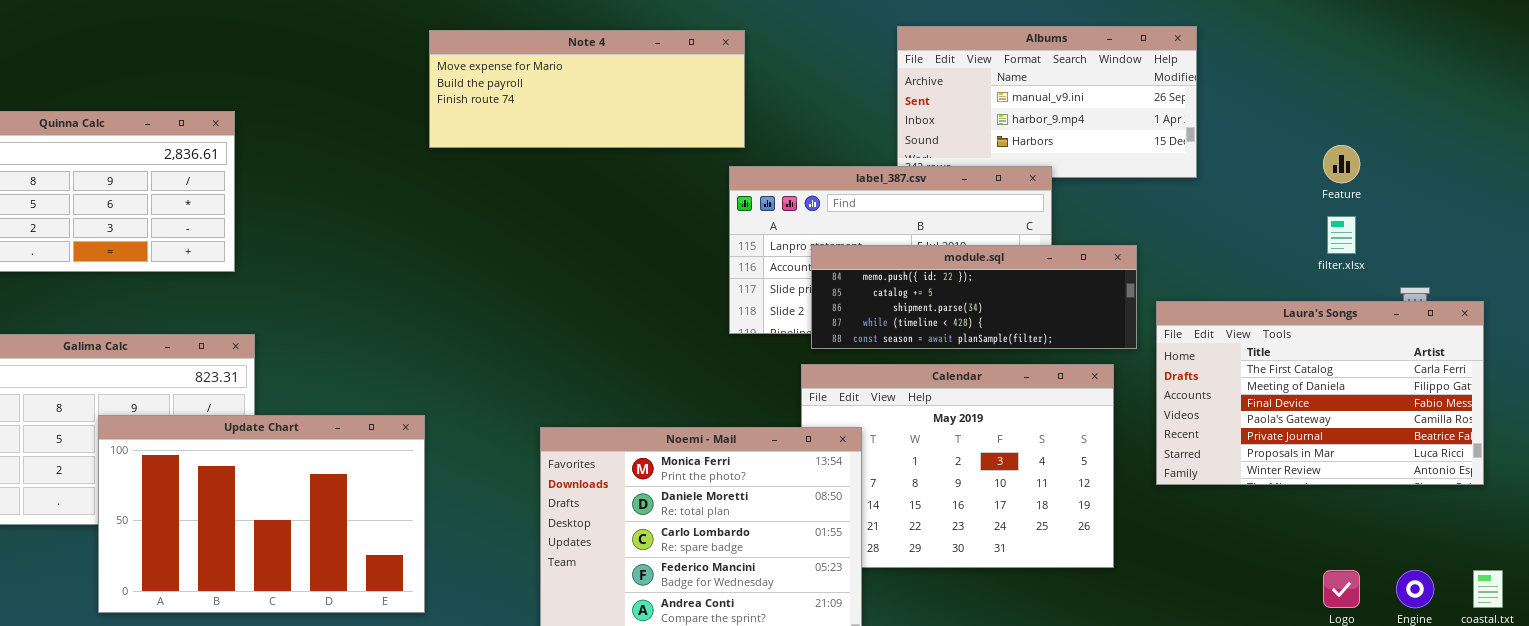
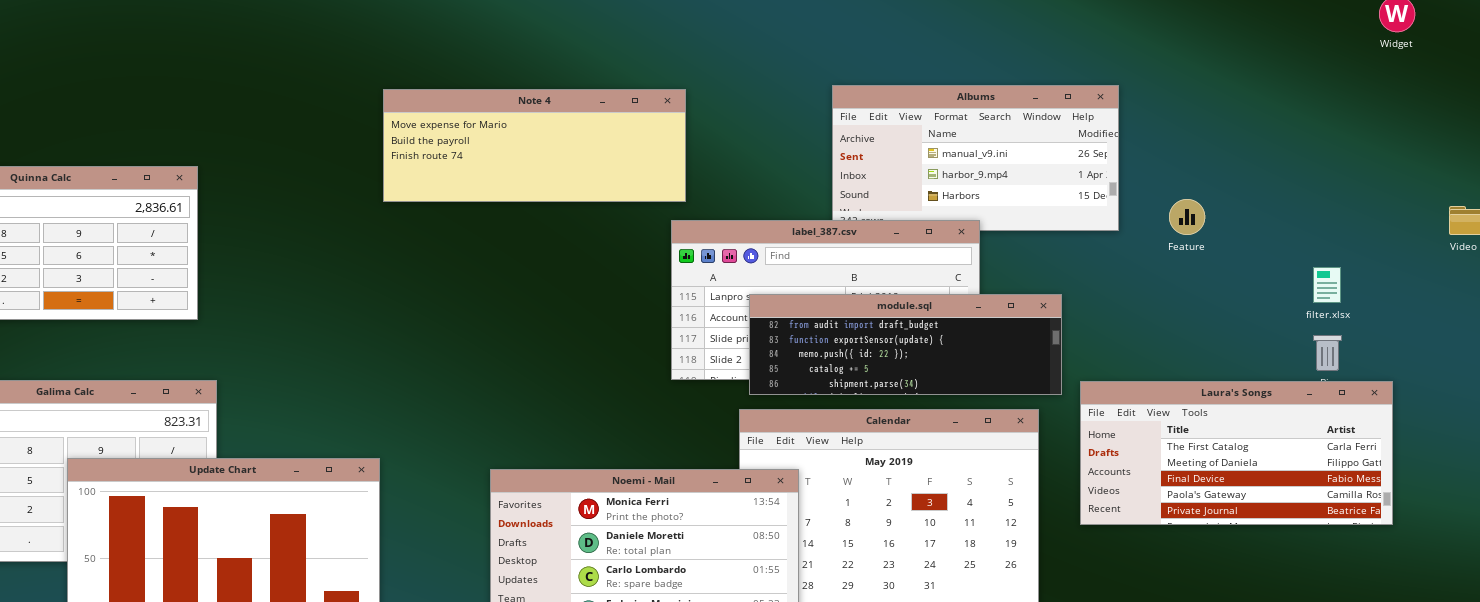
Feature: [1323,145,1360,183] -> [1169,199,1205,235], moved
filter.xlsx: [1327,216,1356,254] -> [1313,267,1341,303], moved
module.sql: [811,245,1137,349] -> [749,294,1062,395], scrolled up 2 rows
Laura's Songs: [1156,301,1484,485] -> [1080,381,1393,525], resized

